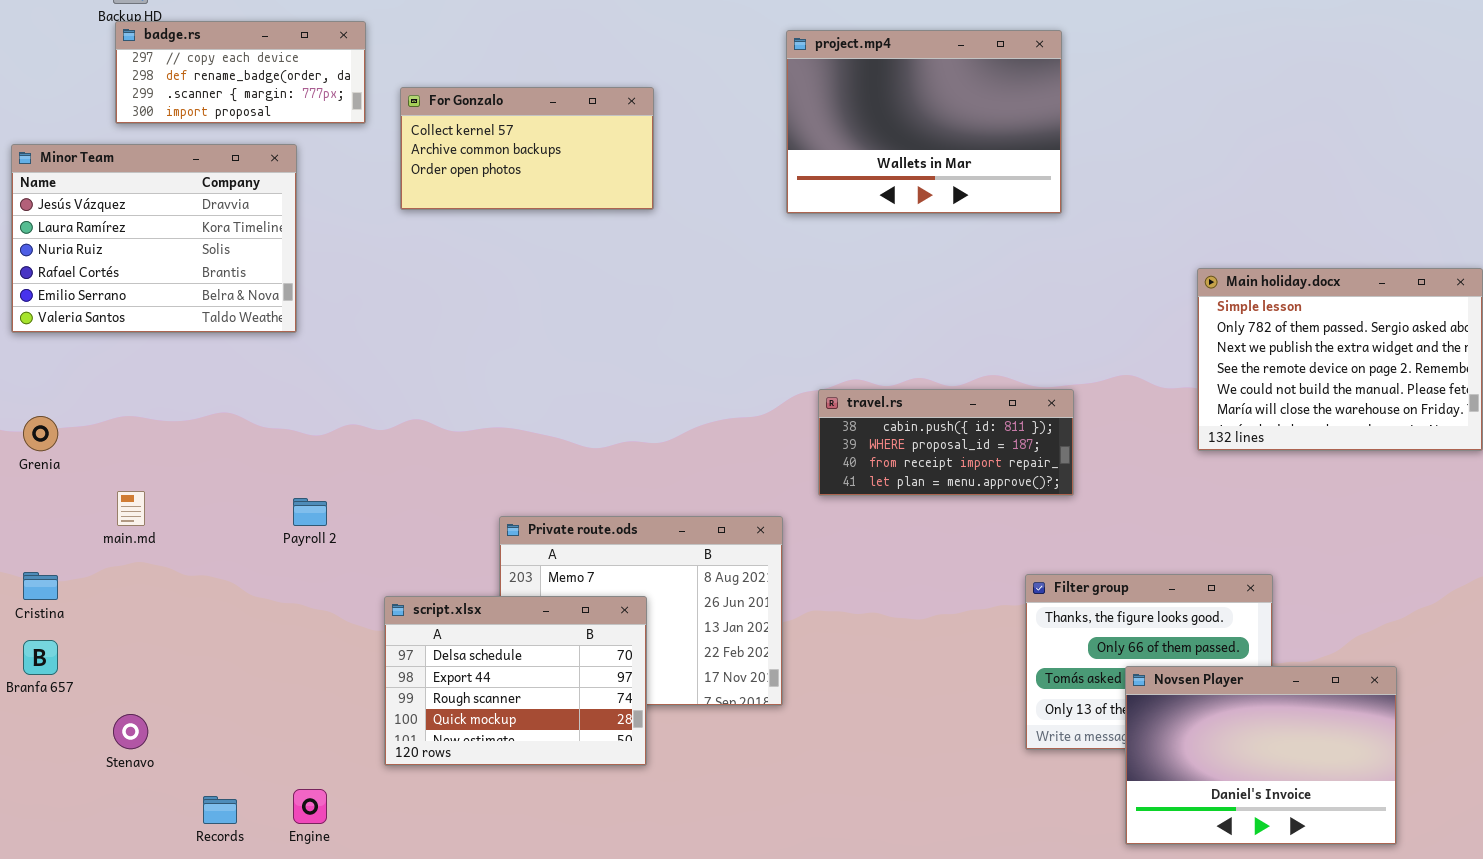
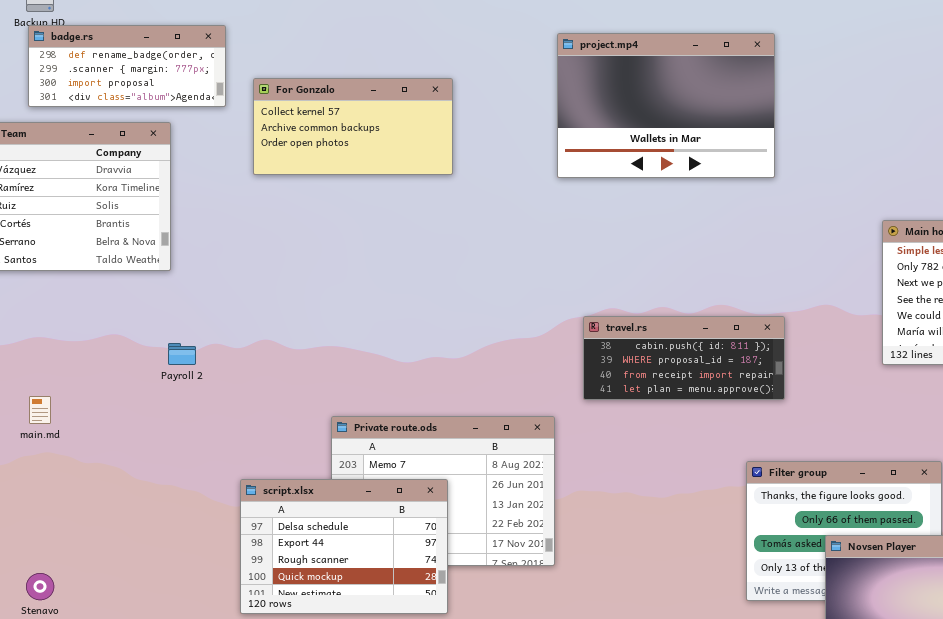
badge.rs: [115,21,366,124] -> [28,25,226,107], scrolled down 1 row
Payroll 2: [293,498,327,526] -> [168,343,196,365], moved

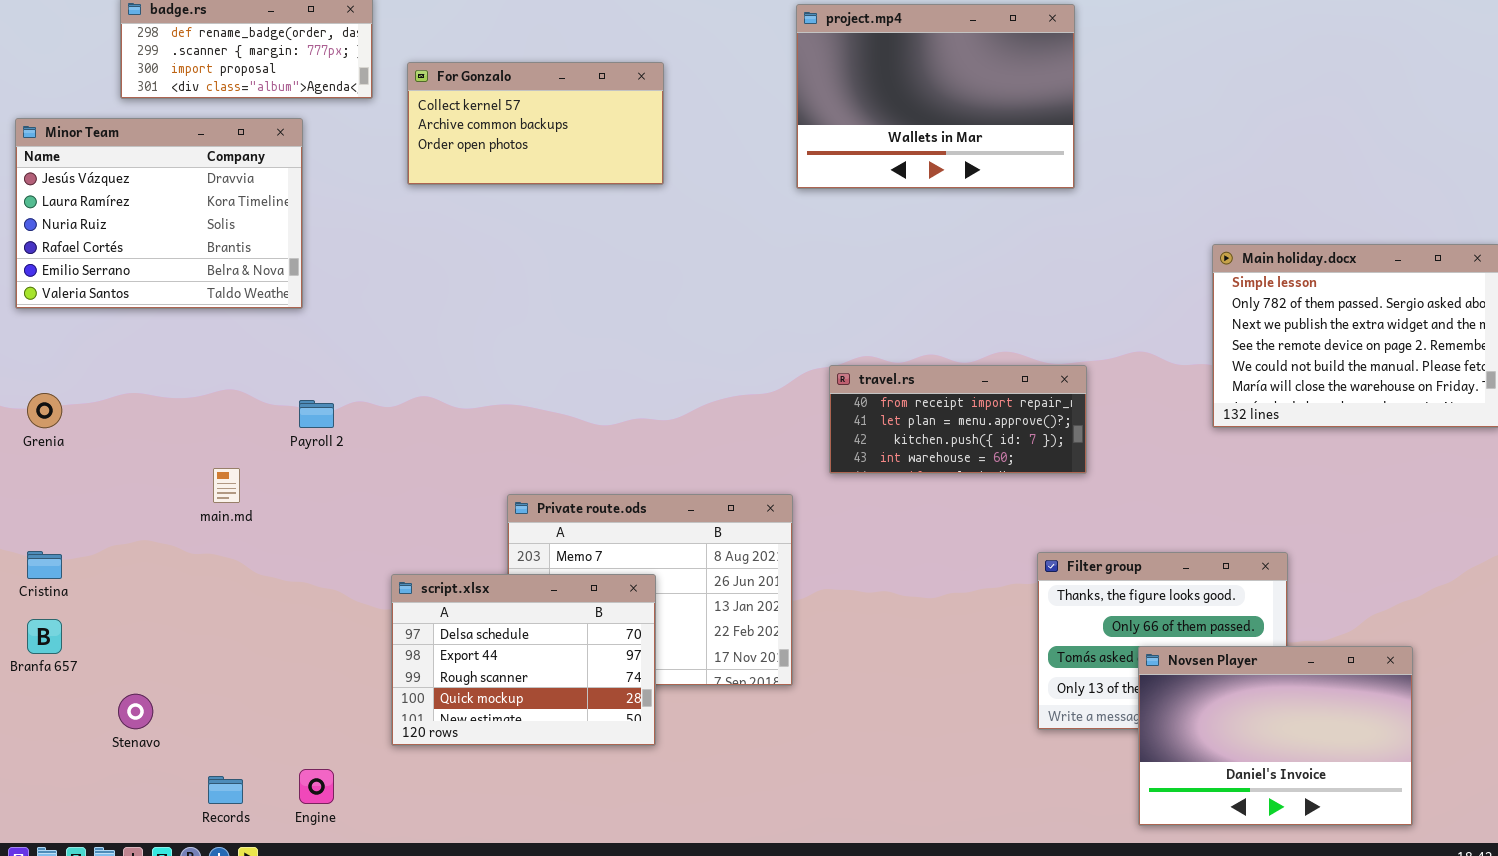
travel.rs: [583,316,785,400] -> [829,365,1087,474], scrolled down 2 rows
main.md: [29,396,51,424] -> [213,468,240,503], moved

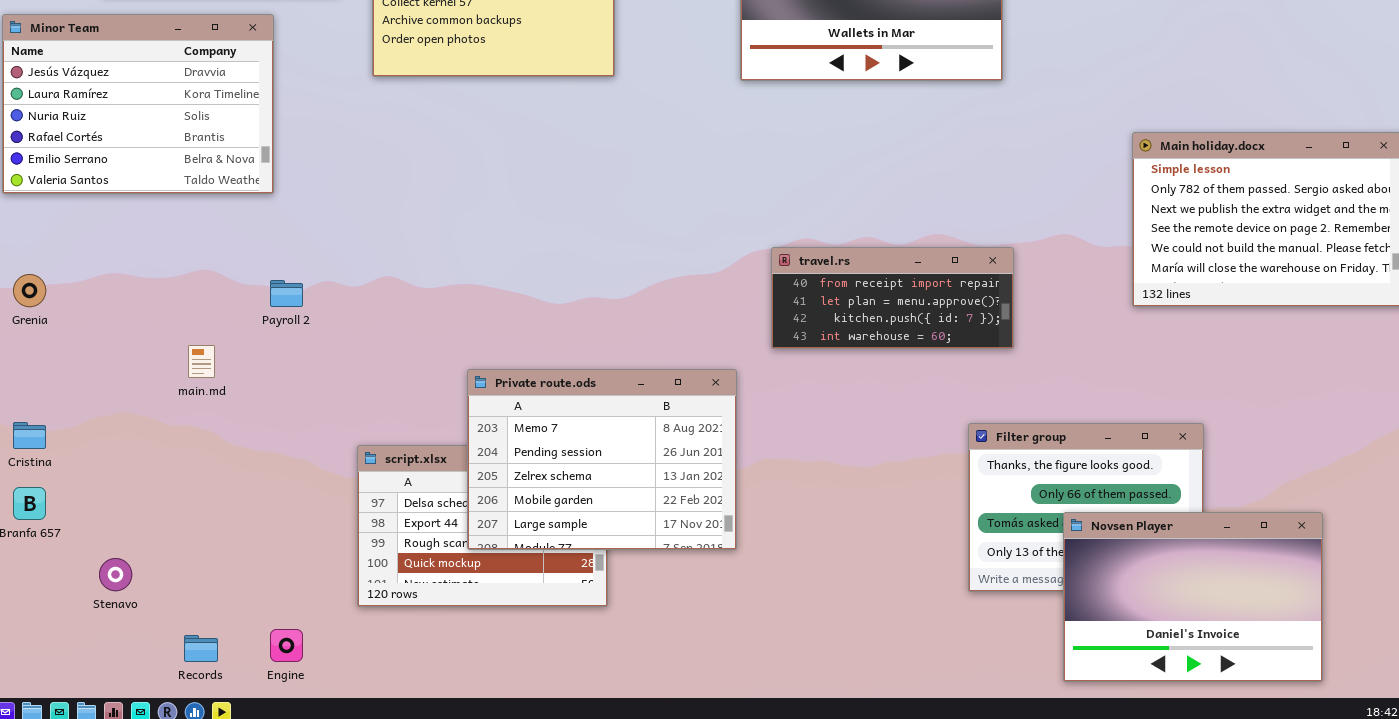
Private route.ods: [507,494,793,686] -> [467,369,737,550], raised

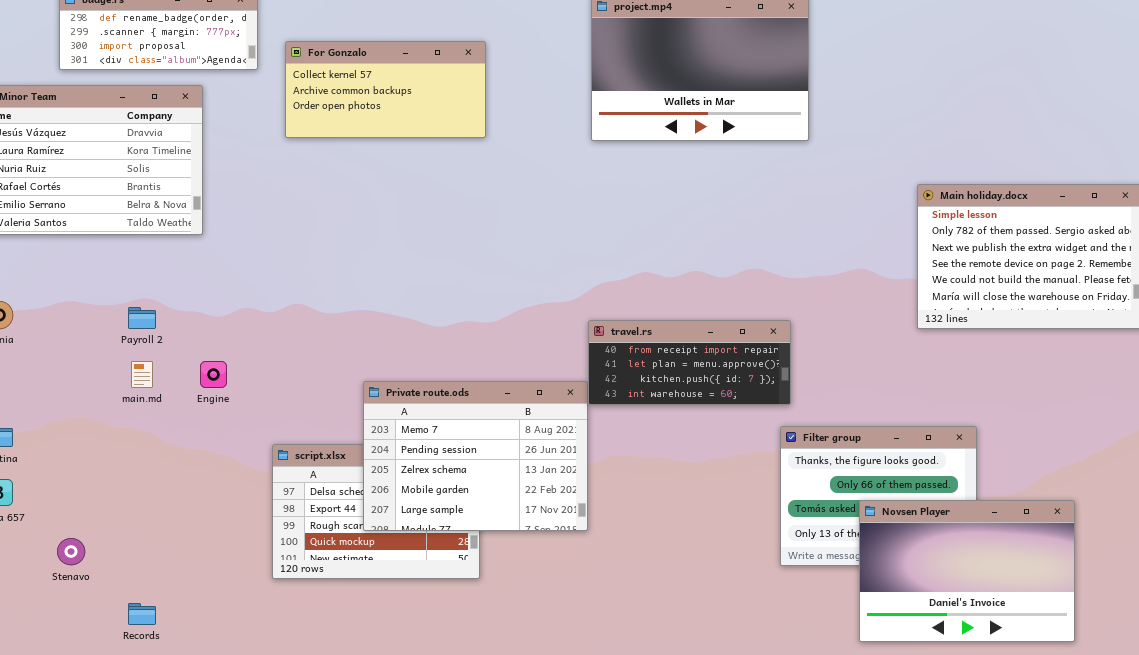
travel.rs: [771,247,1014,349] -> [588,320,791,405], moved
Payroll 2: [270,280,303,307] -> [128,307,156,329], moved
Engine: [270,629,303,662] -> [200,361,227,388], moved

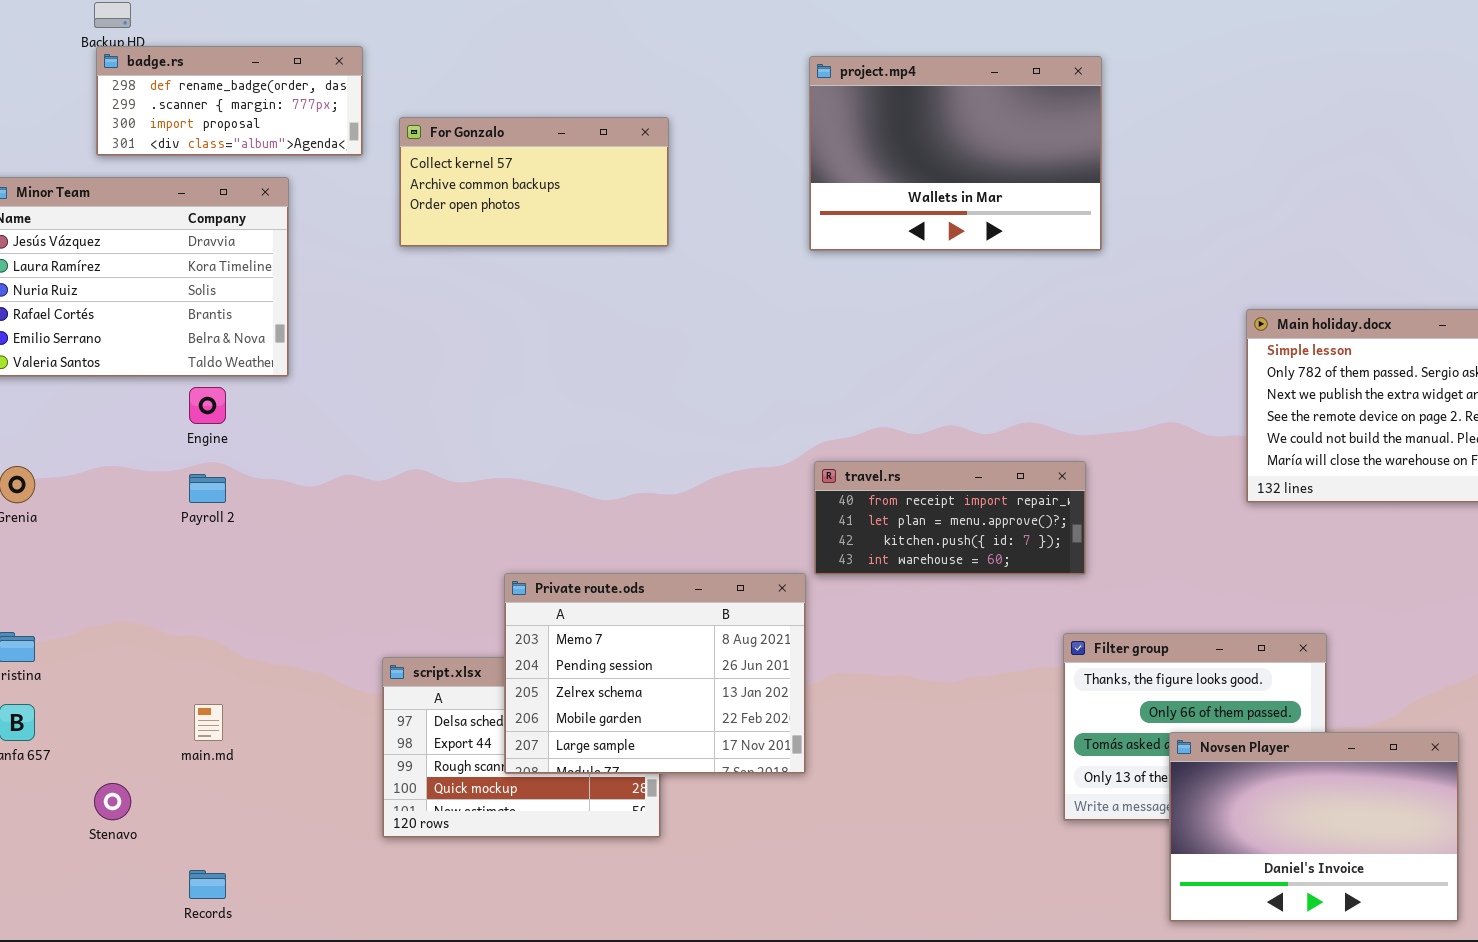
travel.rs: [588,320,791,405] -> [814,461,1086,575], moved
main.md: [131,361,153,388] -> [194,704,223,741], moved
Engine: [200,361,227,388] -> [189,387,226,424], moved

